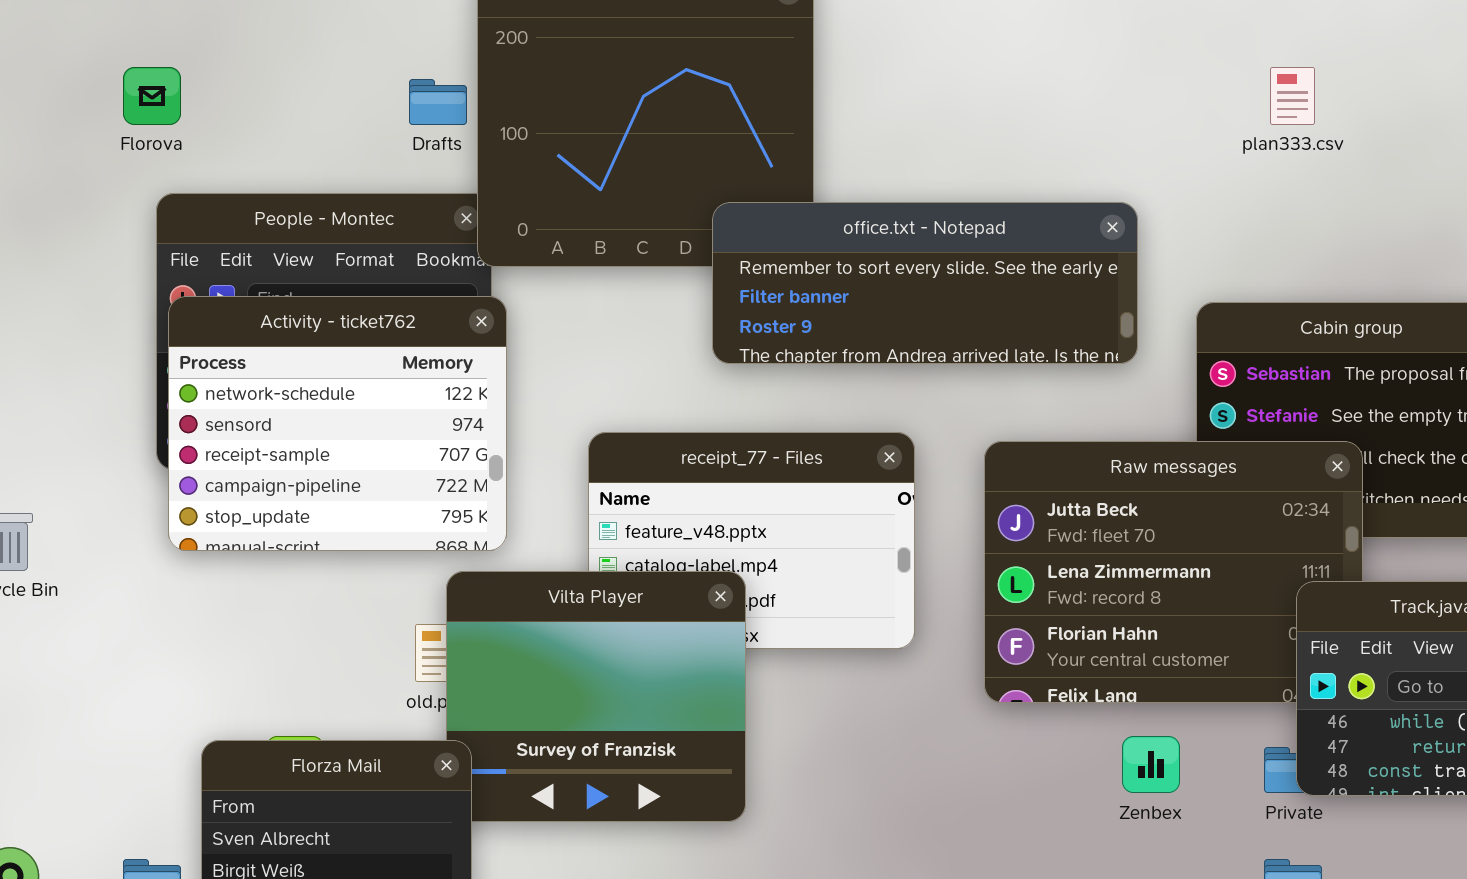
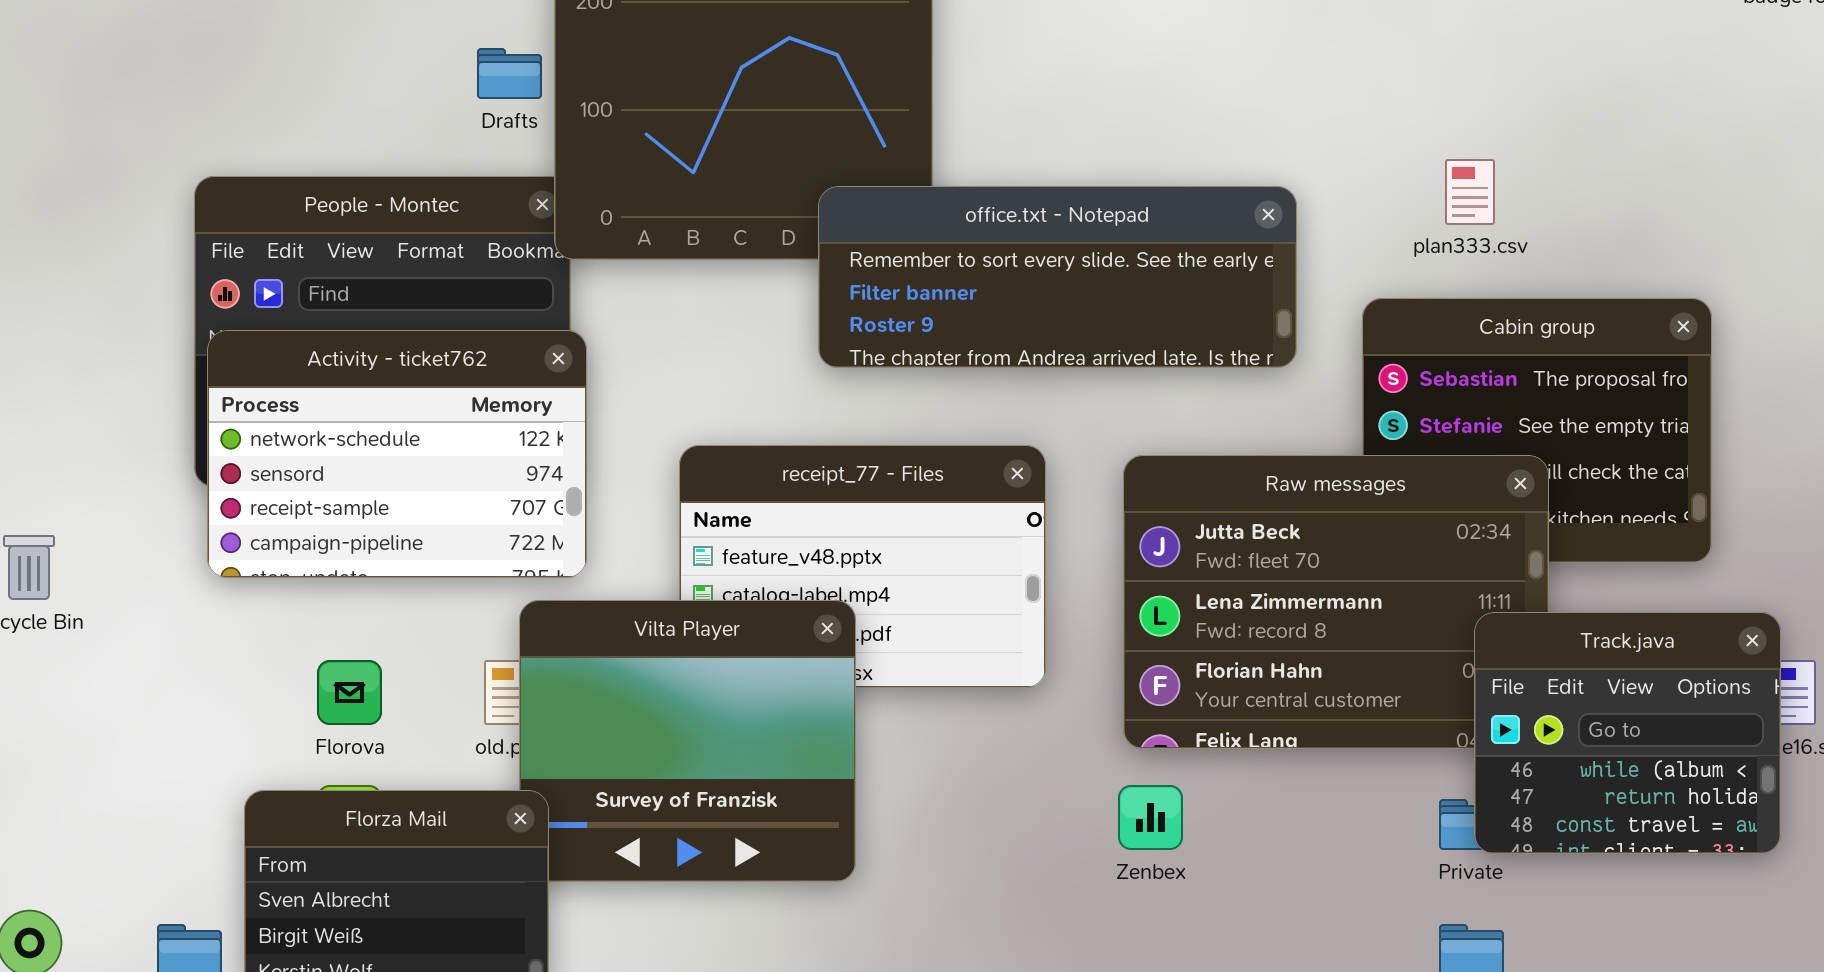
Florova: [123,67,181,125] -> [317,660,382,725], moved
plan333.csv: [1270,67,1315,125] -> [1445,159,1495,225], moved
Activity - ticket762: [168,296,507,551] -> [207,330,587,578], resized
Zenbex: [1122,736,1180,793] -> [1118,785,1183,850], moved

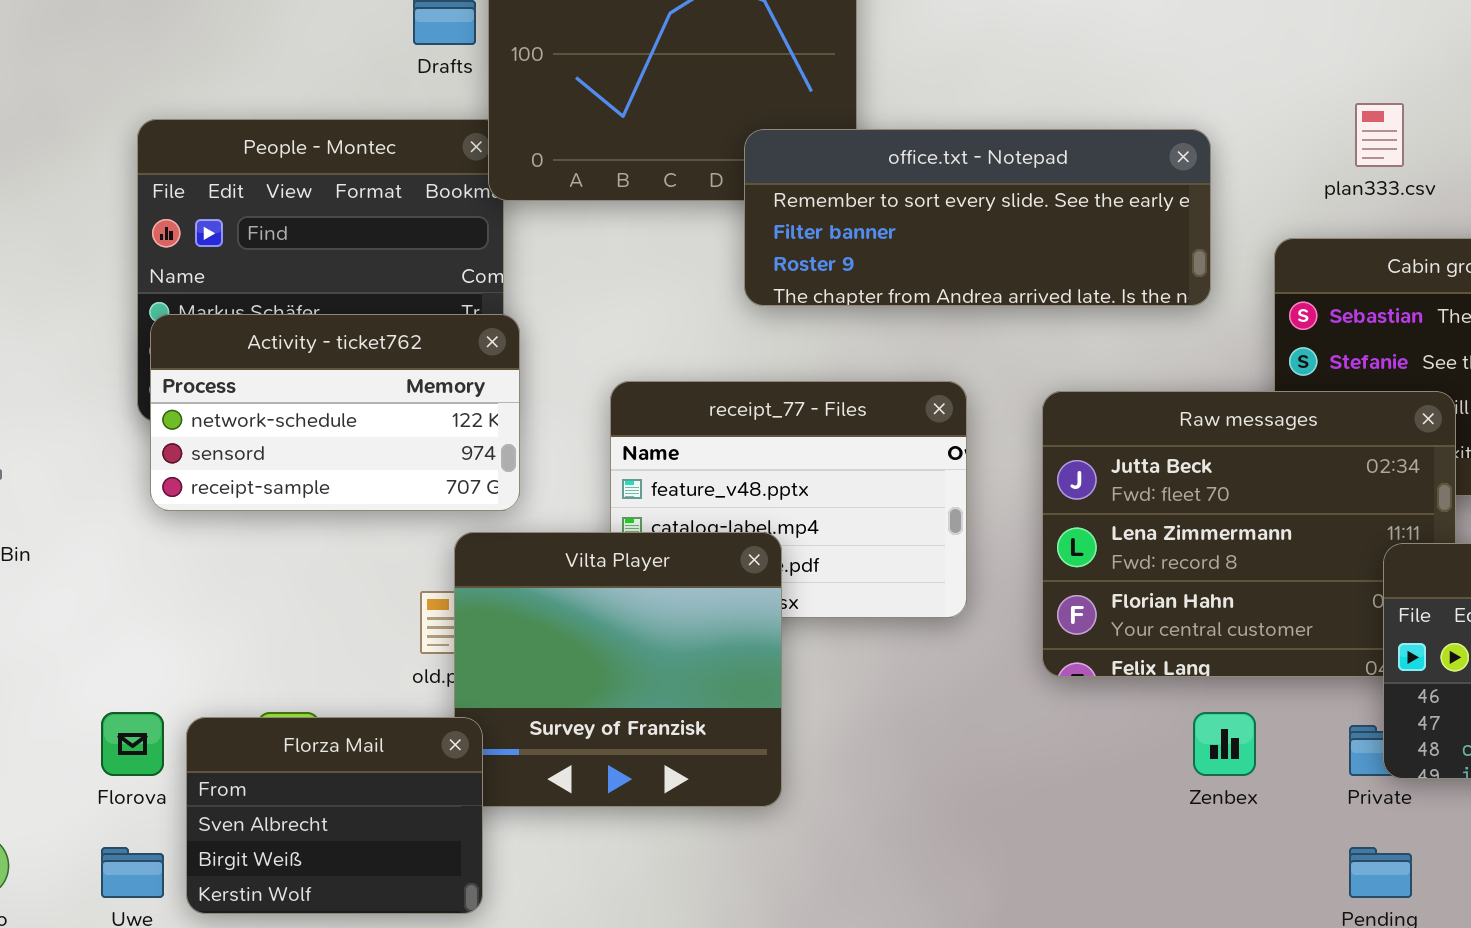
Activity - ticket762: [207,330,587,578] -> [150,314,520,511], resized
Florova: [317,660,382,725] -> [101,712,164,776], moved
Zenbex: [1118,785,1183,850] -> [1193,712,1256,776], moved

